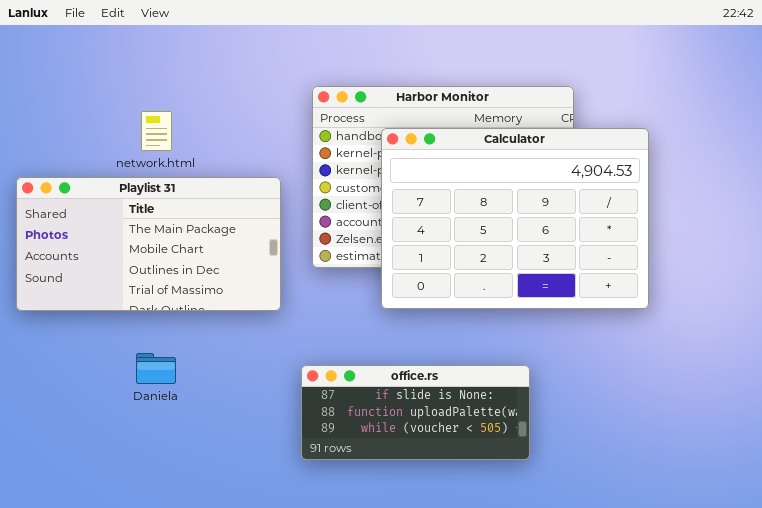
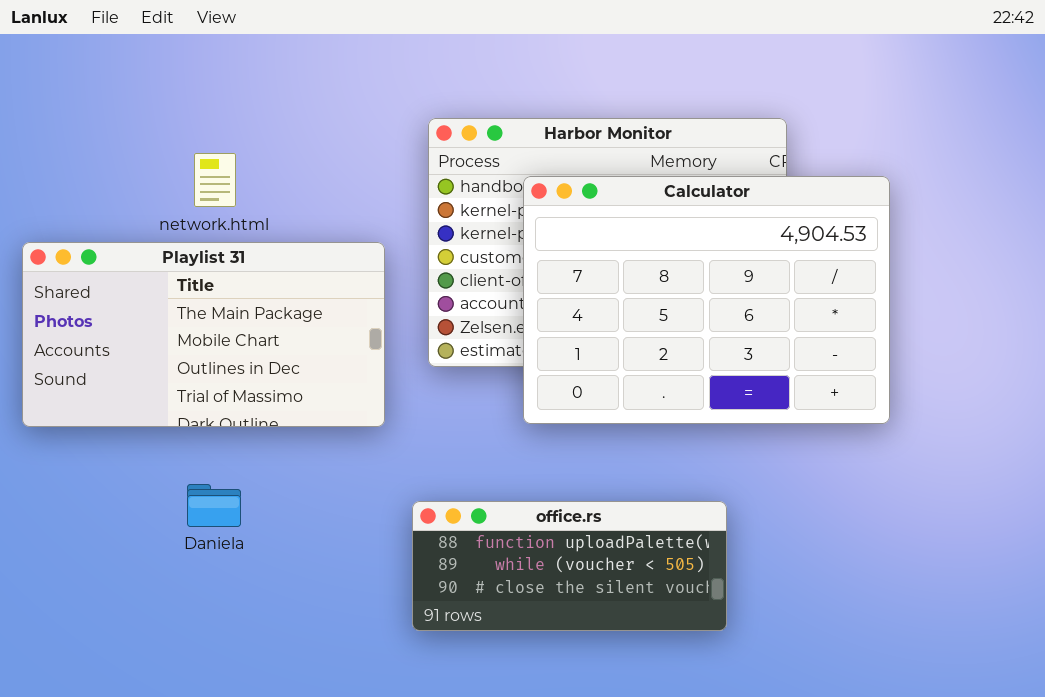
office.rs: [301,365,530,460] -> [412,501,727,631], scrolled down 1 row

